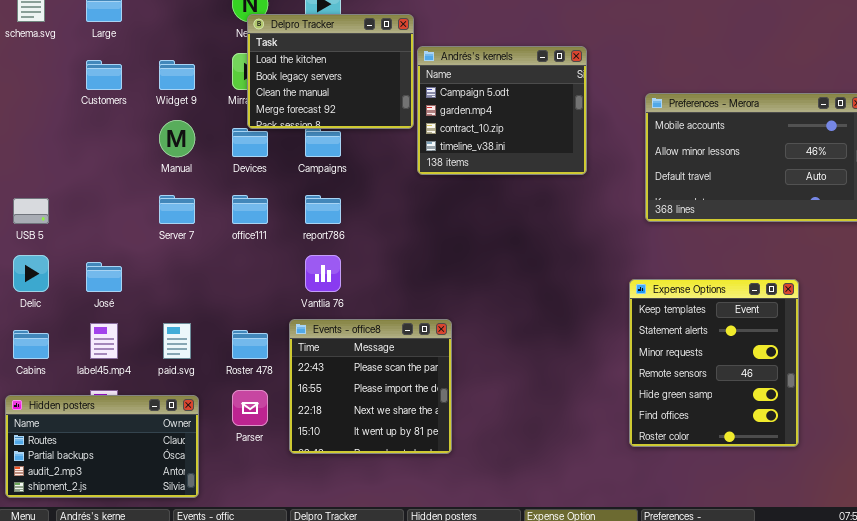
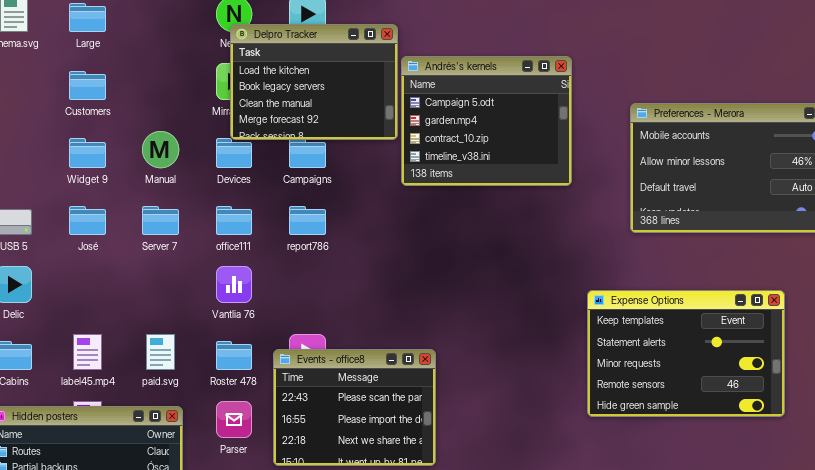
Widget 9: [159,60,195,90] -> [69,138,106,168], moved
Vantlia 76: [305,255,341,292] -> [216,266,252,303], moved
José: [86,262,122,292] -> [69,206,106,235], moved
Expense Options: [629,279,799,447] -> [587,290,785,417], resized
Events - office8: [289,319,452,454] -> [273,349,436,466], resized

